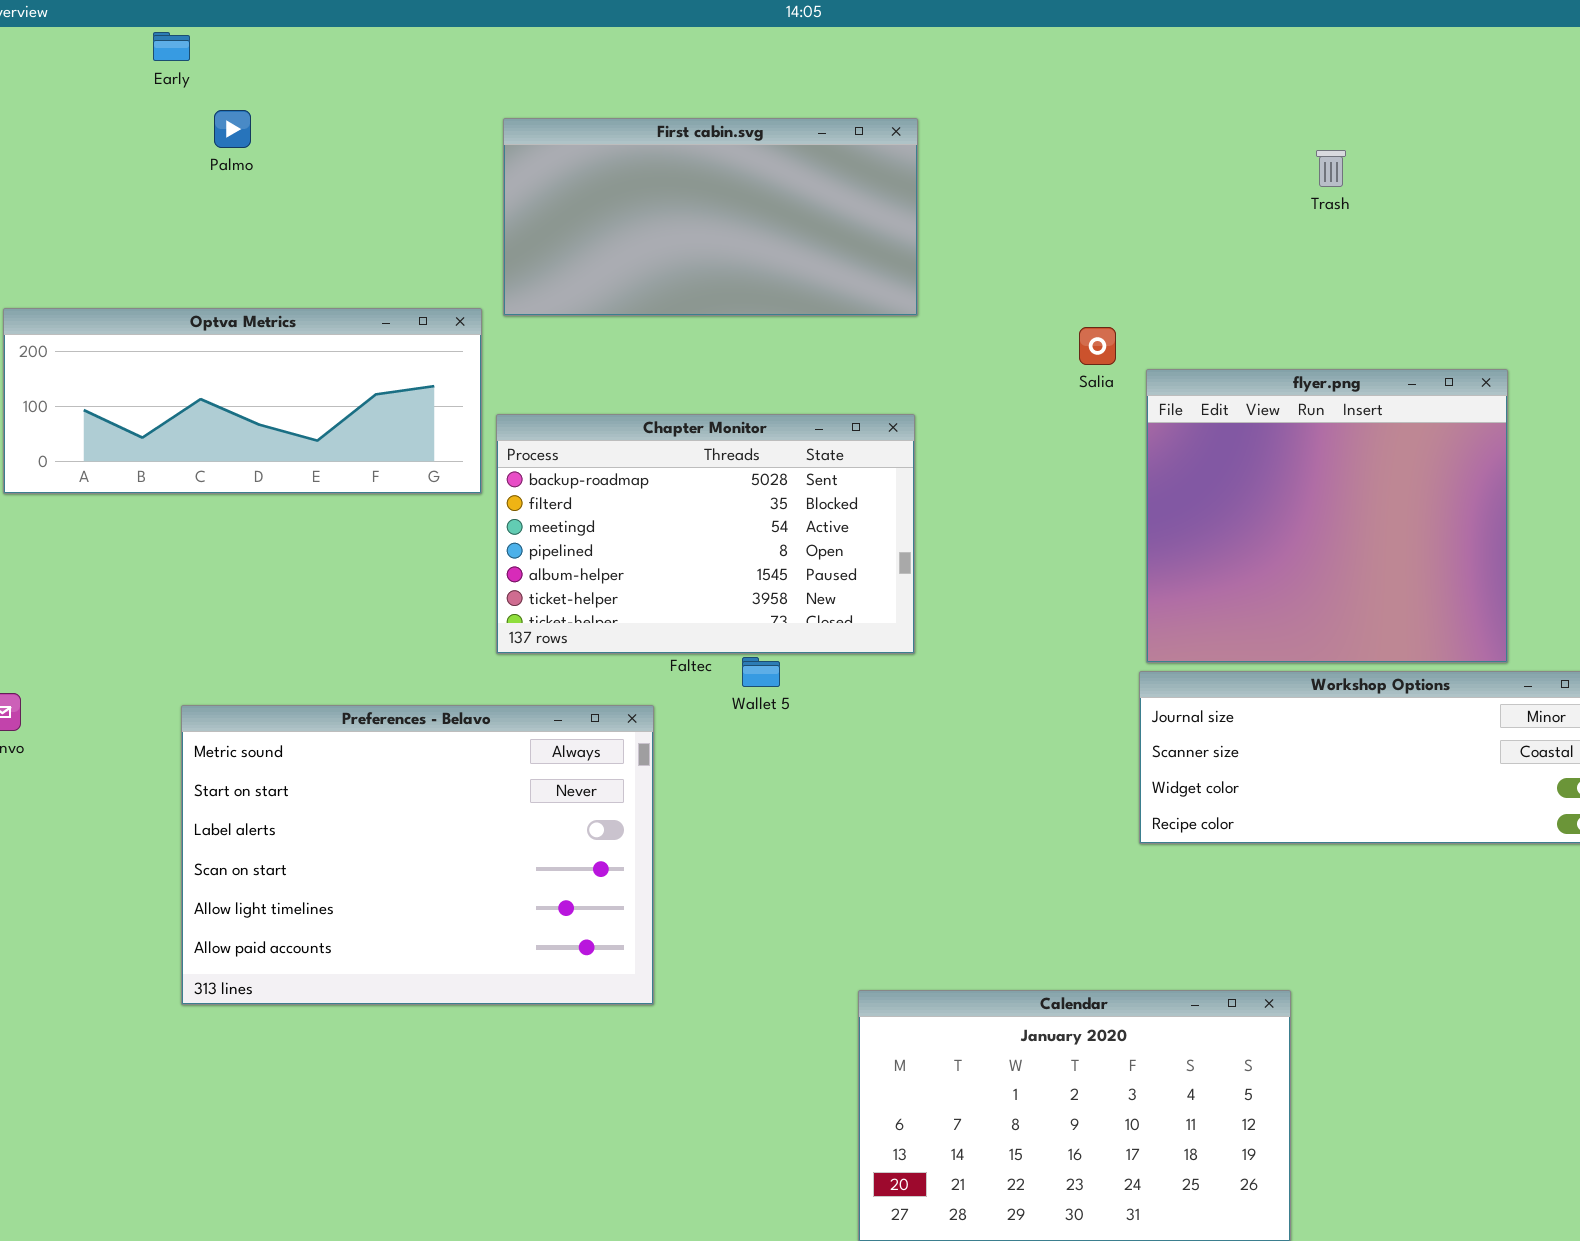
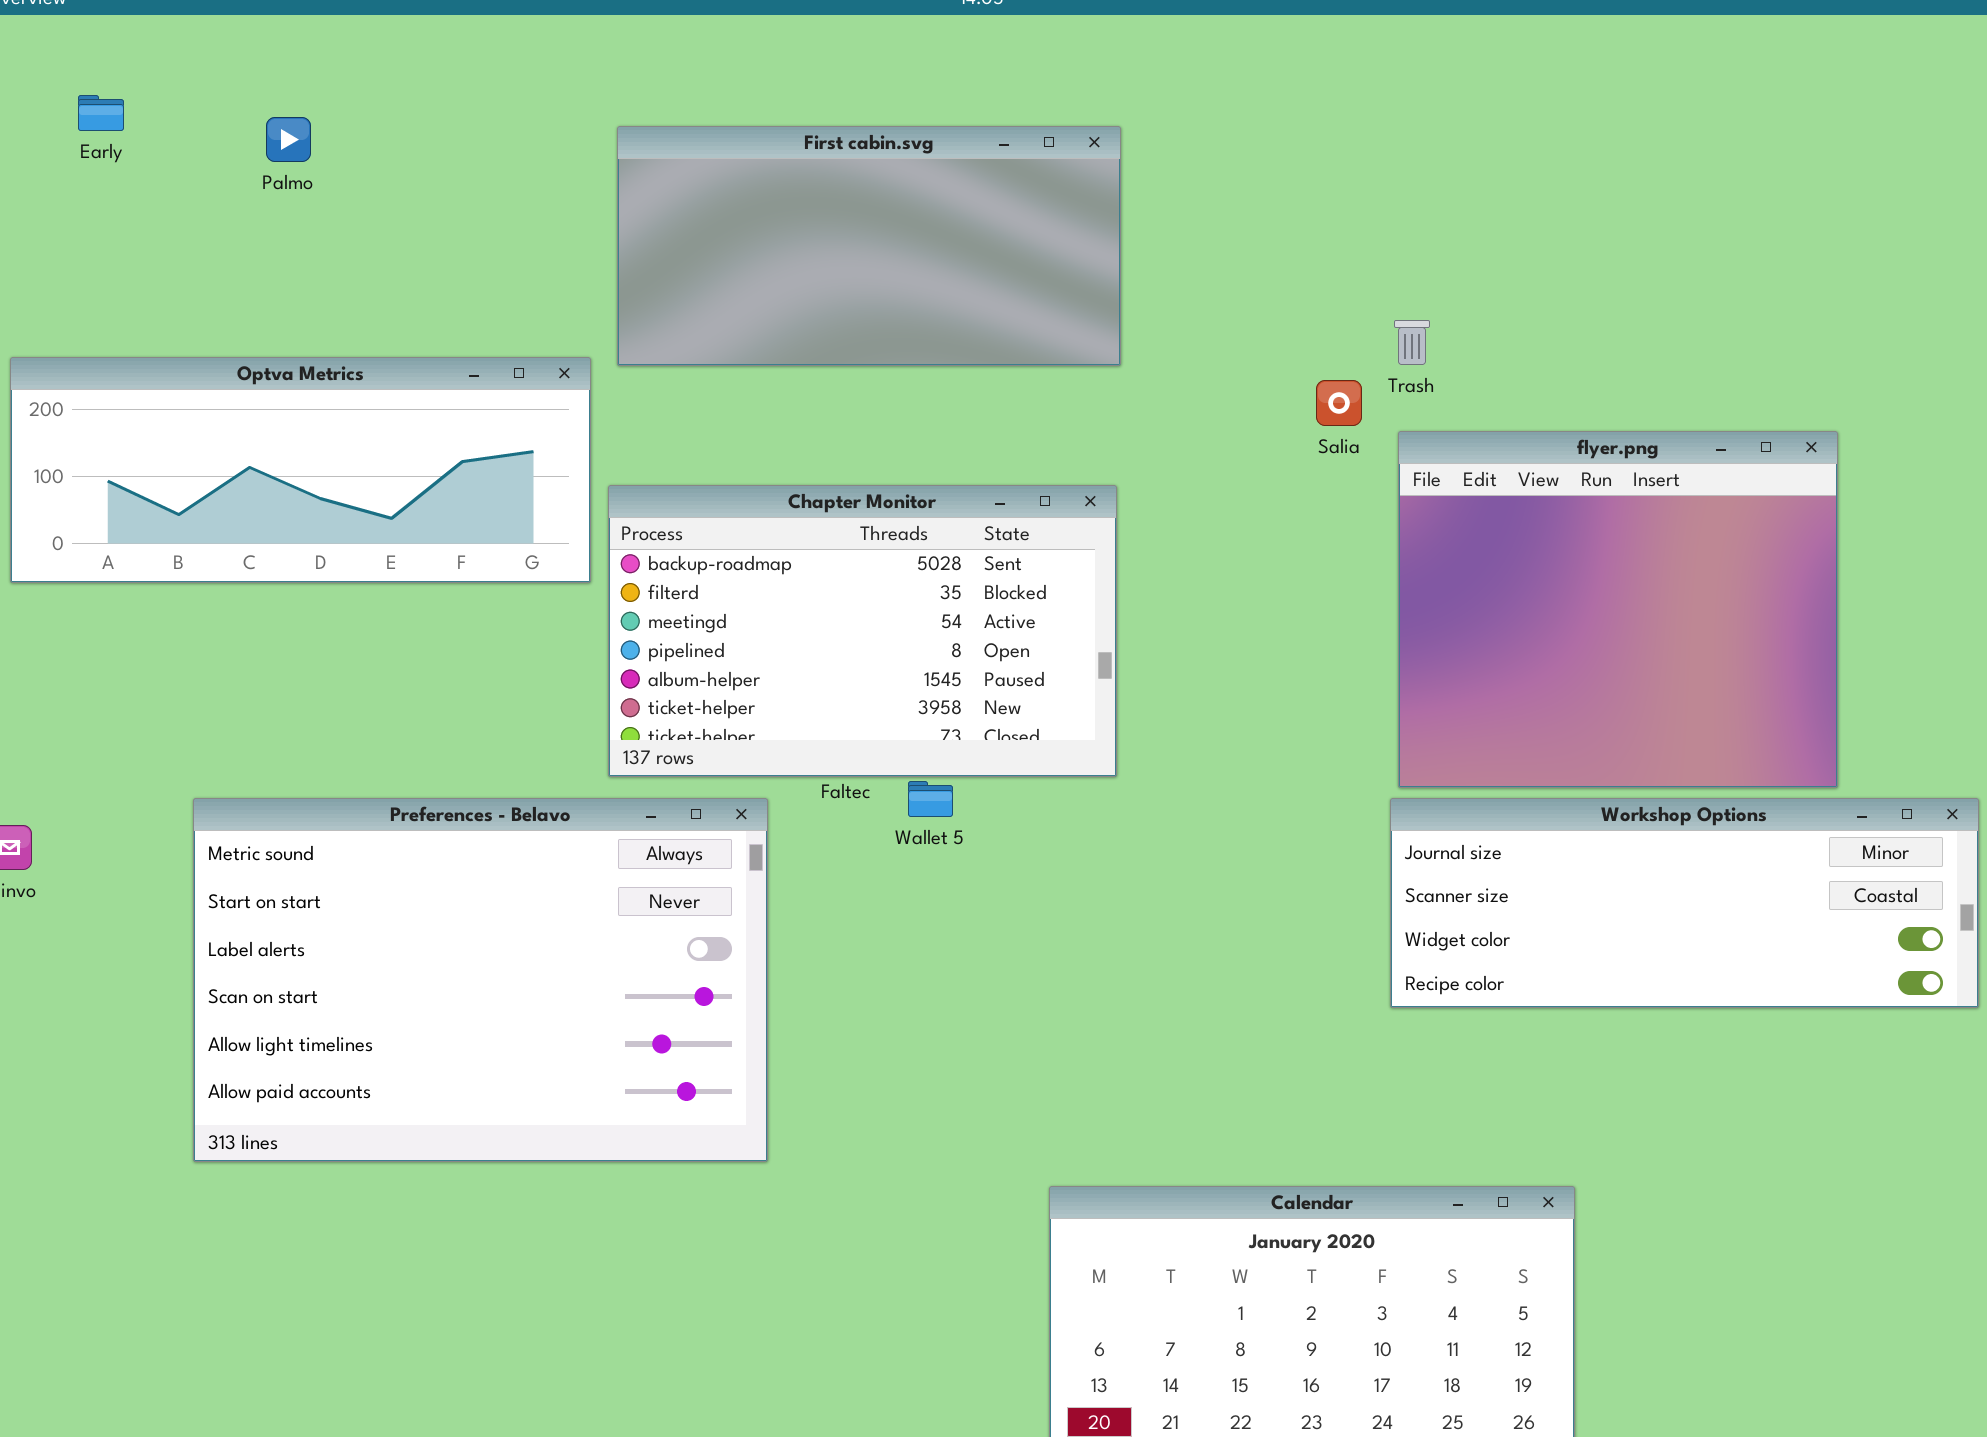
Early: [153,32,190,61] -> [78,95,124,131], moved
Trash: [1316,150,1346,187] -> [1394,320,1430,365], moved
Preferences - Belavo: [181,705,654,1005] -> [193,798,768,1162], moved

